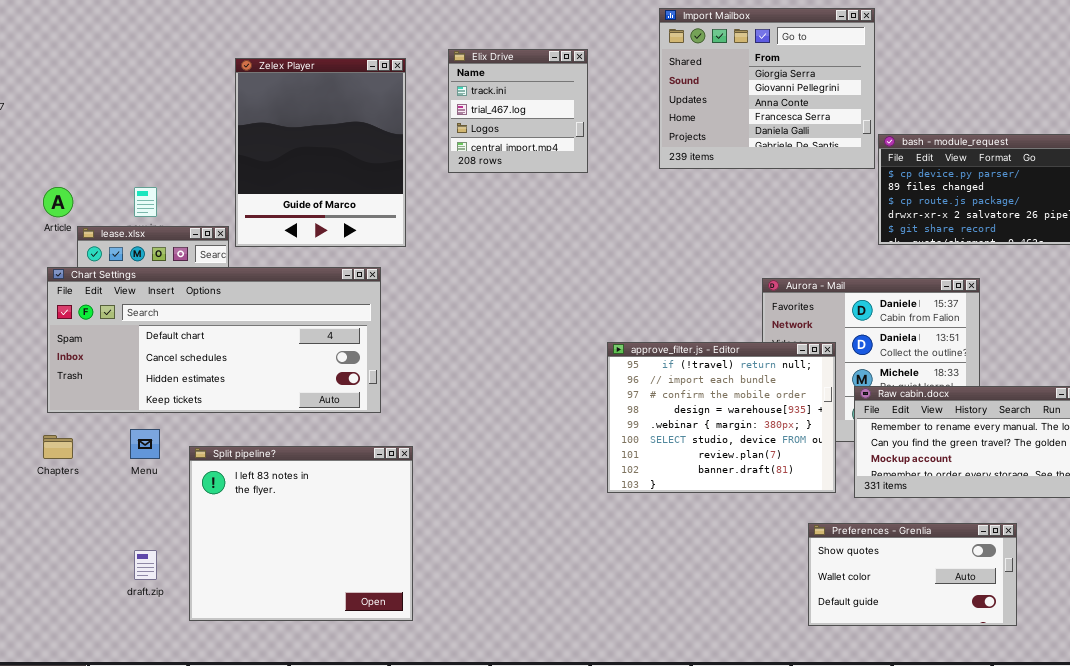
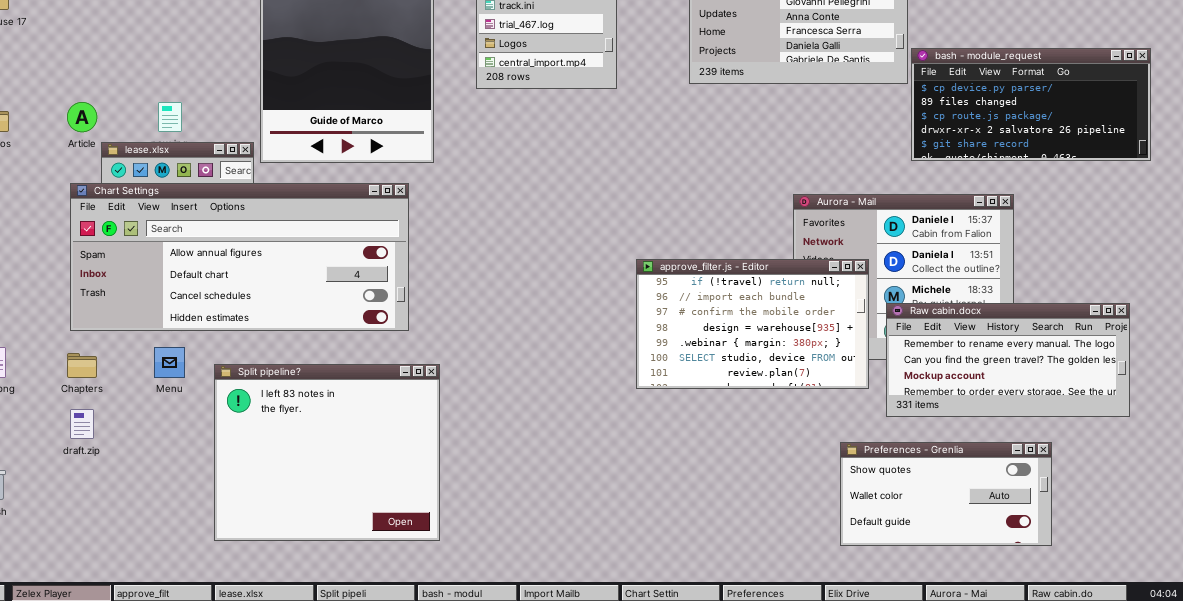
Chart Settings: [47,267,381,413] -> [70,183,409,331], scrolled up 1 row
approve_filter.js - Editor: [607,342,836,493] -> [636,259,869,389], resized
draft.zip: [134,550,157,580] -> [70,409,94,439], moved

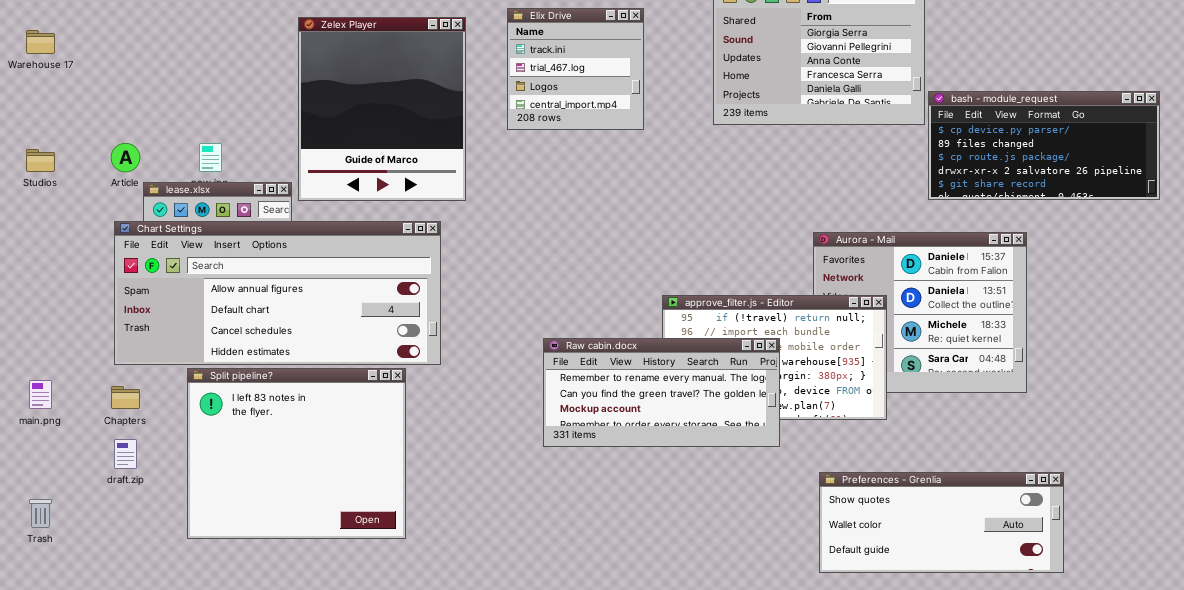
Raw cabin.docx: [886,303,1130,417] -> [543,338,780,447], moved
Split pipeline?: [214,364,440,541] -> [187,368,406,539], moved
Preferences - Grenlia: [840,442,1052,546] -> [819,472,1064,573], resized

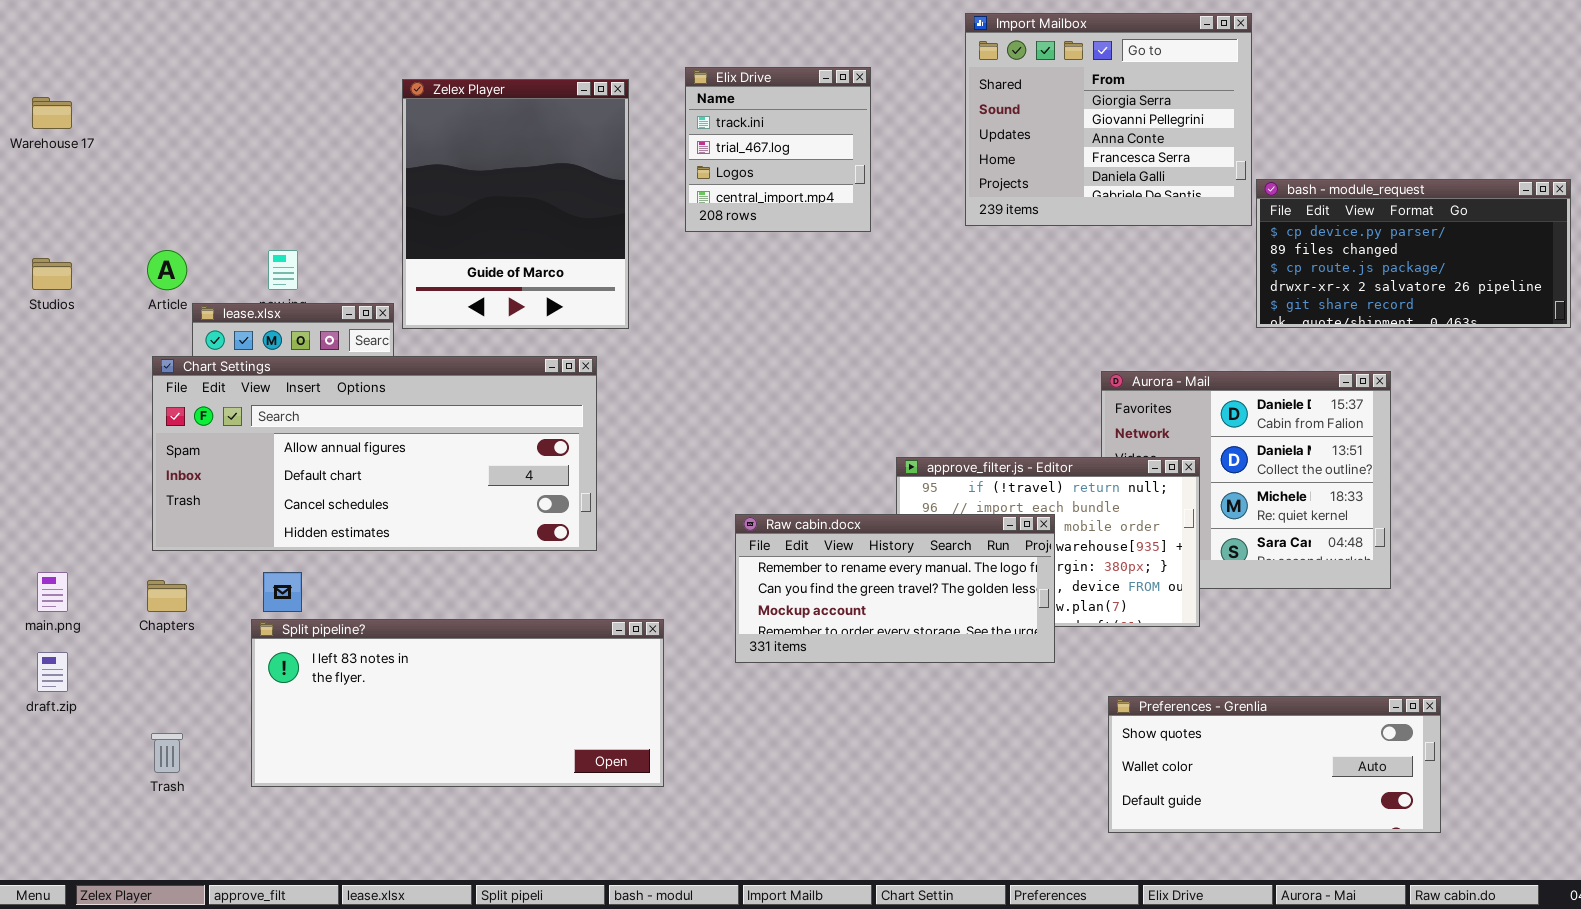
Split pipeline?: [187,368,406,539] -> [251,619,664,787], resized
draft.zip: [114,439,137,469] -> [37,652,68,692], moved
Trash: [29,499,52,528] -> [151,733,183,773], moved

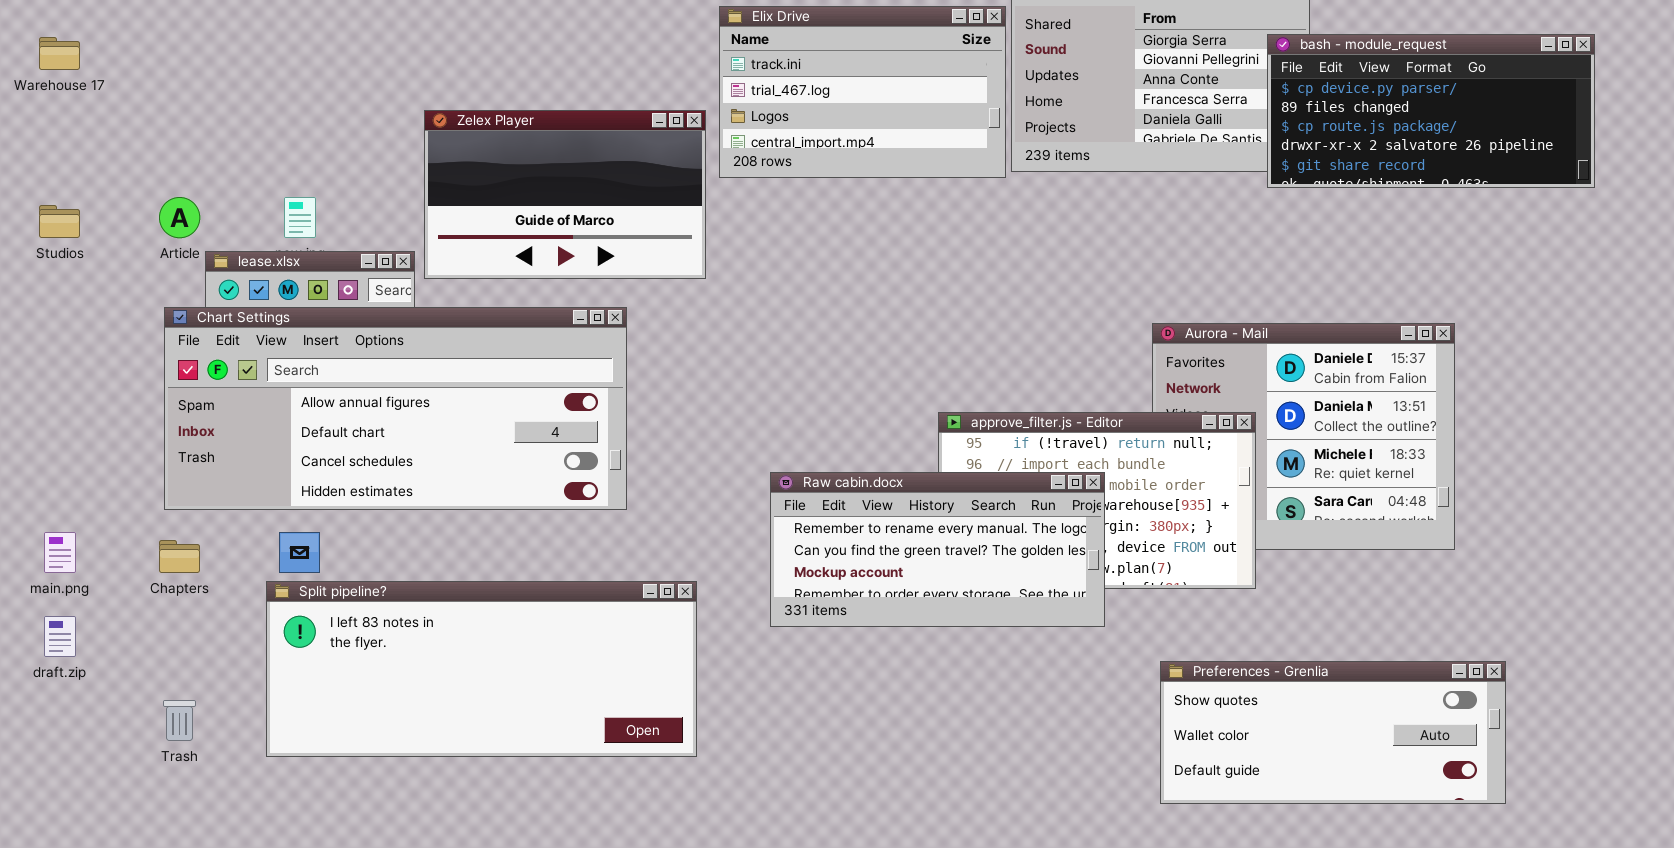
Elix Drive: [685,67,871,232] -> [719,6,1006,178], resized
Zelex Player: [402,79,629,329] -> [424,110,706,279], resized
bash - module_request: [1256,179,1571,328] -> [1267,34,1595,188], moved

